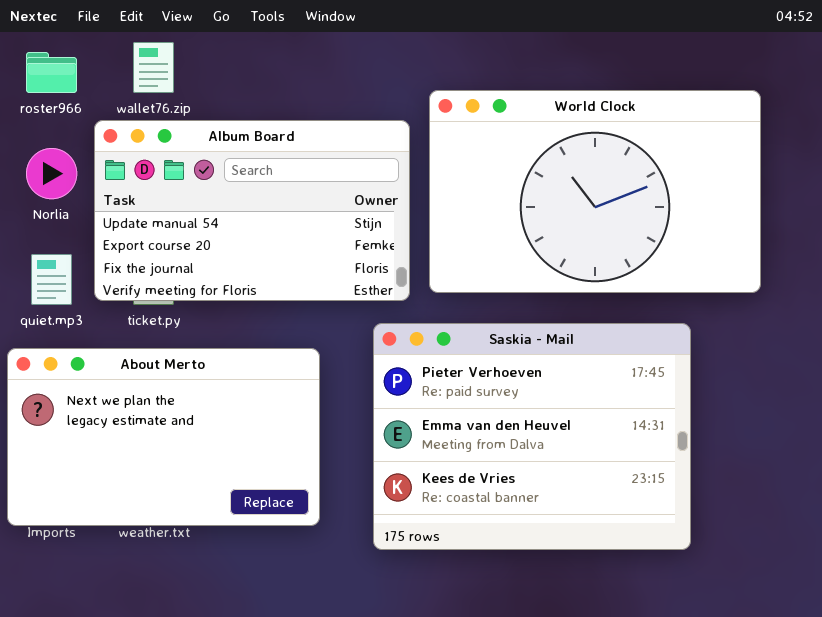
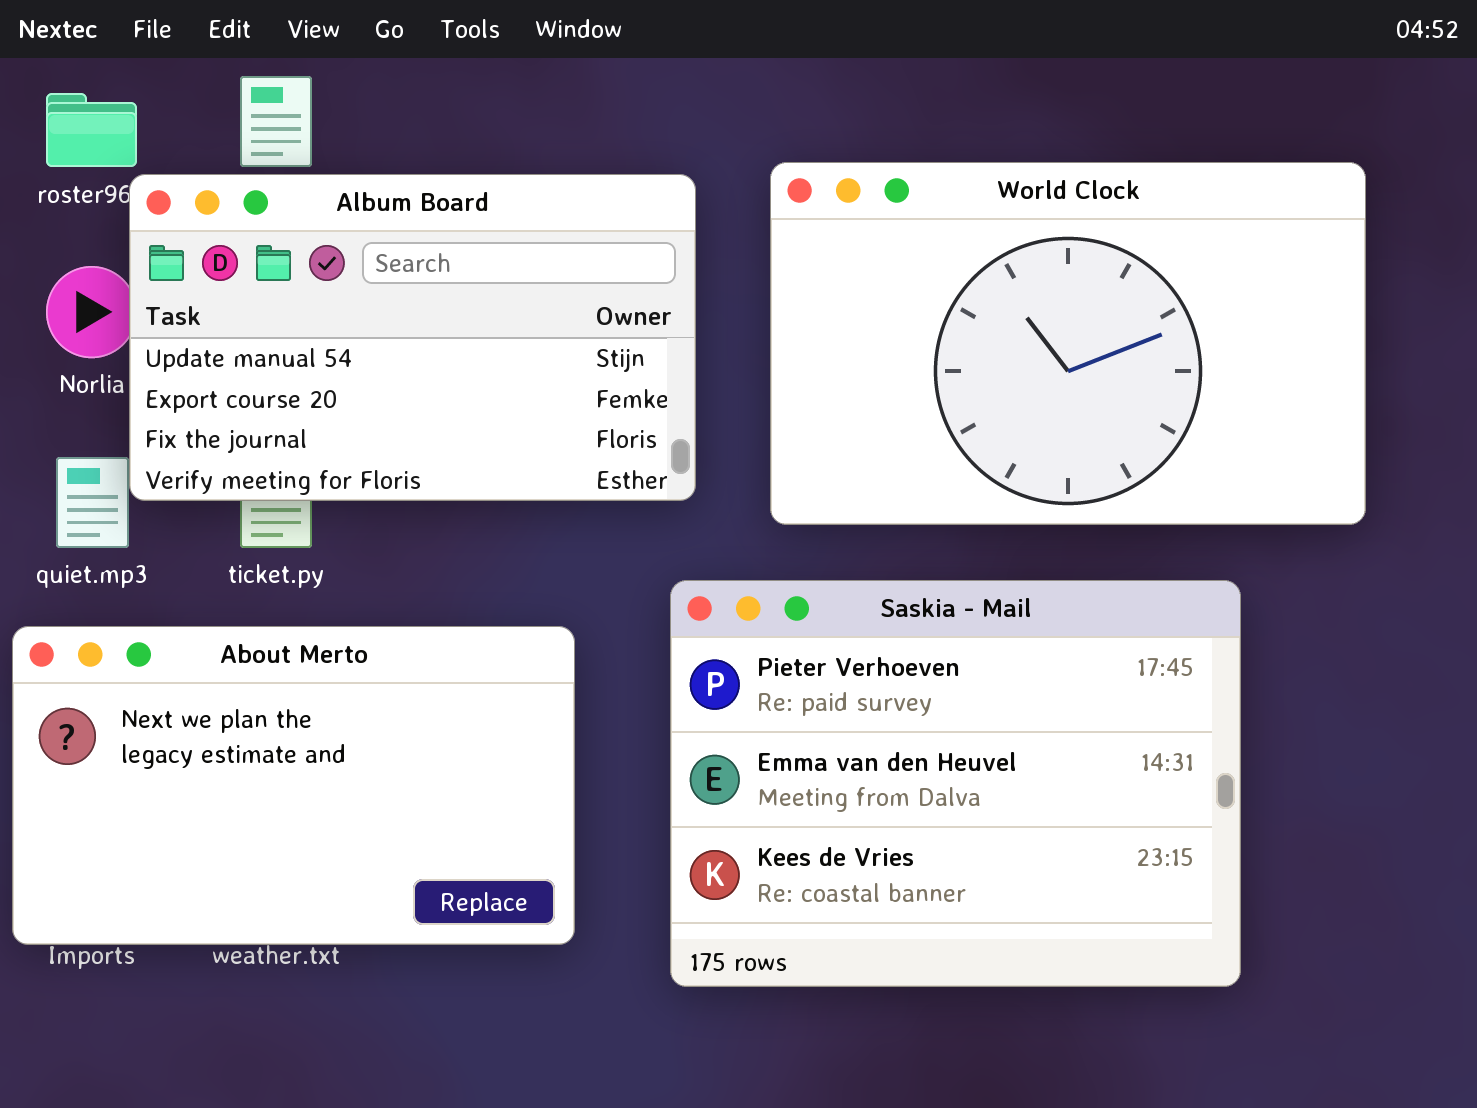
Album Board: [94,120,410,301] -> [129,174,696,501], moved

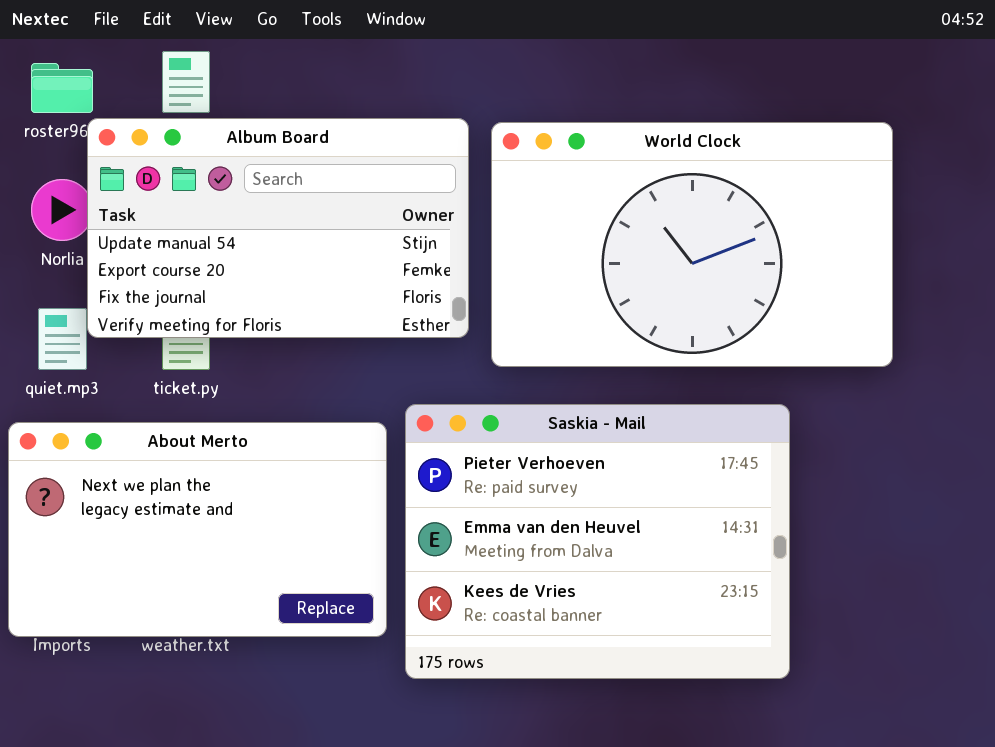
World Clock: [770,162,1366,525] -> [491,122,893,367], moved
Saskia - Mail: [670,580,1241,987] -> [405,404,790,679], moved

